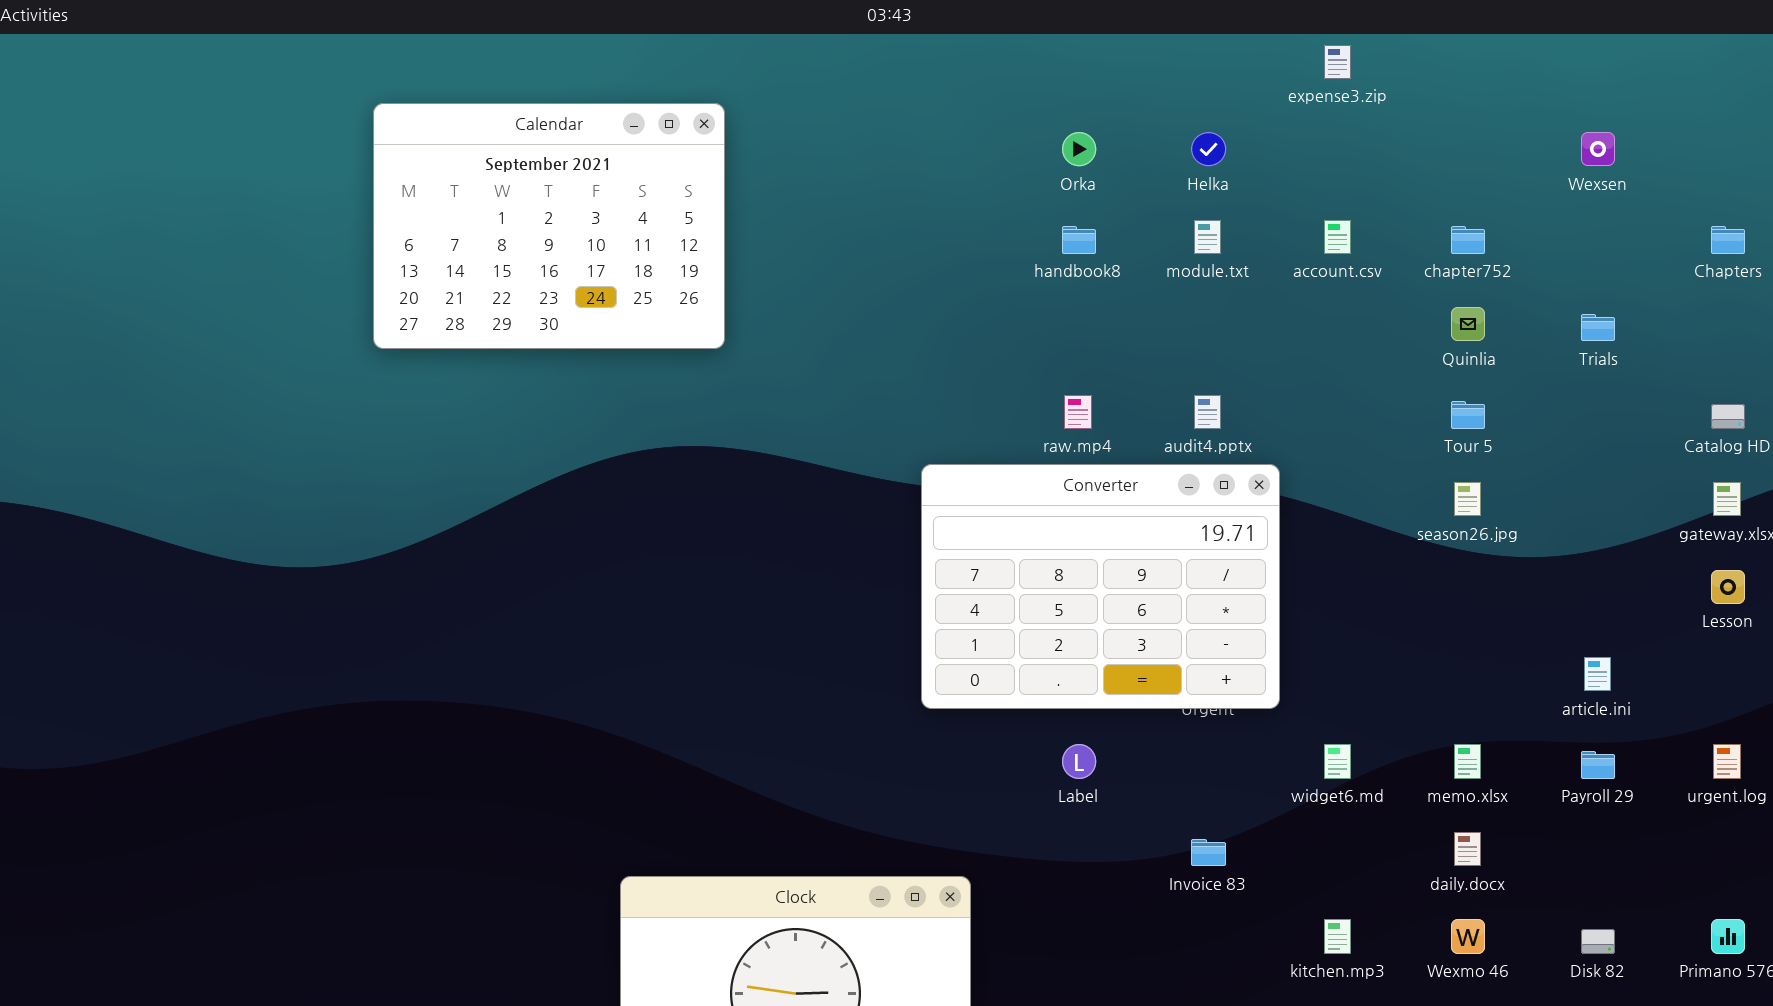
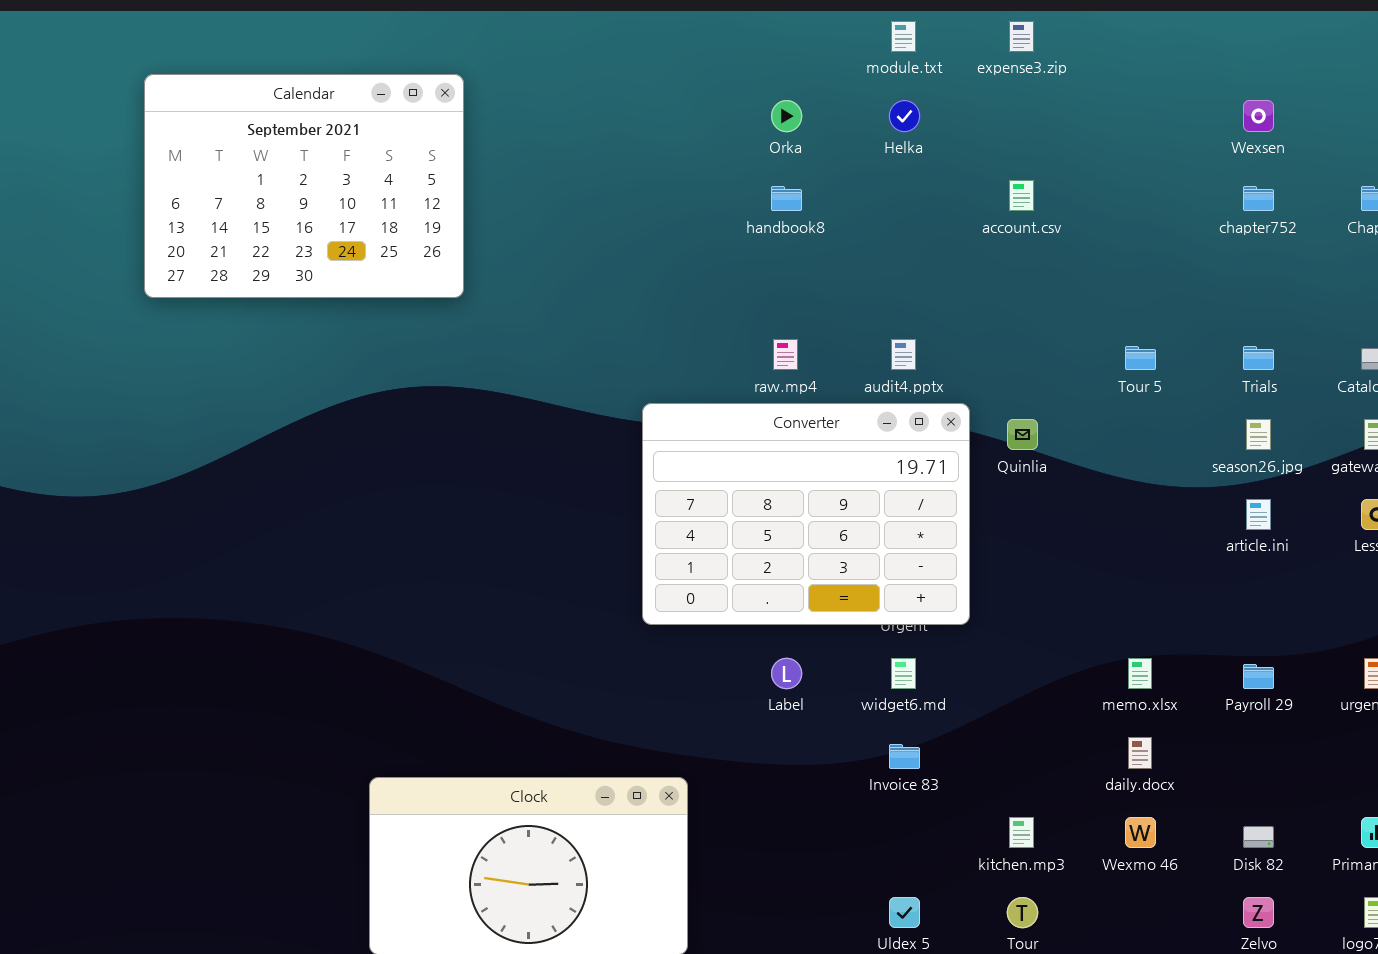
module.txt: [1194,220,1221,254] -> [891,21,916,52], moved
chapter752: [1451,226,1485,254] -> [1243,186,1274,211], moved
Quinlia: [1451,307,1485,341] -> [1007,419,1038,450], moved
Trials: [1581,314,1615,341] -> [1243,346,1274,370], moved
season26.jpg: [1454,482,1481,516] -> [1246,419,1271,450], moved
article.ini: [1584,657,1611,691] -> [1246,499,1271,530], moved
widget6.md: [1324,744,1351,779] -> [891,658,916,689], moved

